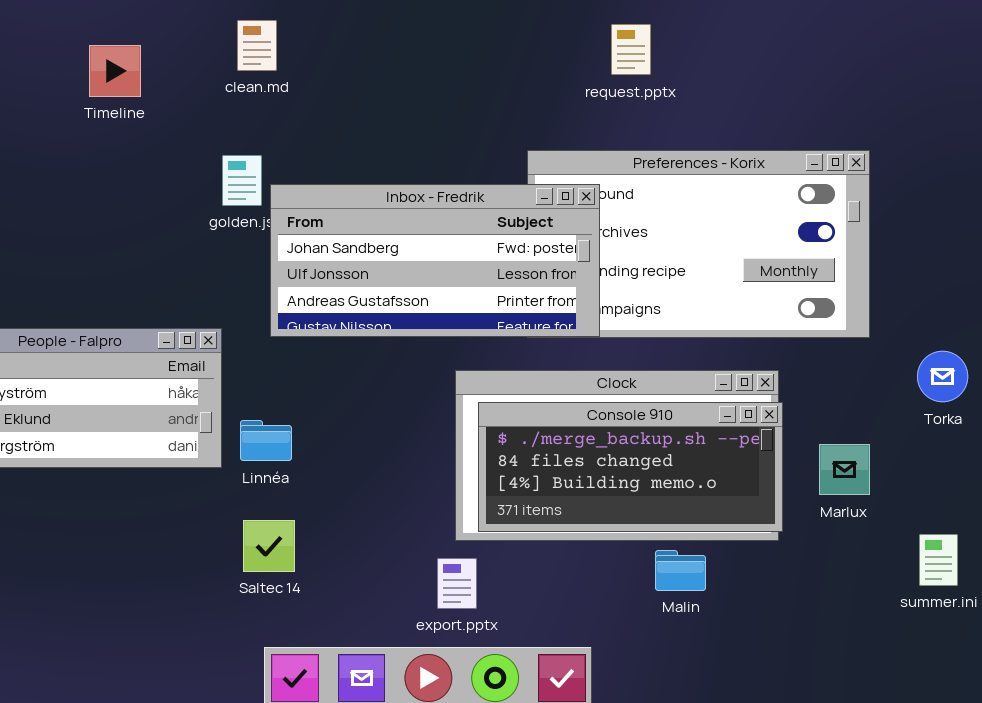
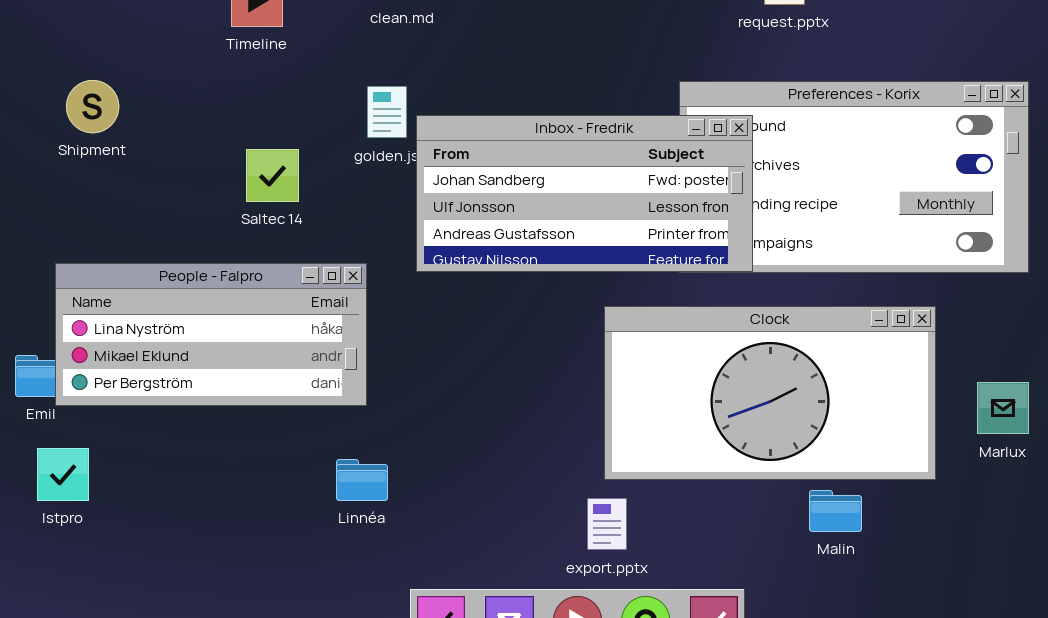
Console 910: [478,402,783,532] -> none, closed
Linnéa: [240,420,292,461] -> [336,459,388,501], moved
Saltec 14: [243,520,295,572] -> [246,149,299,202], moved

